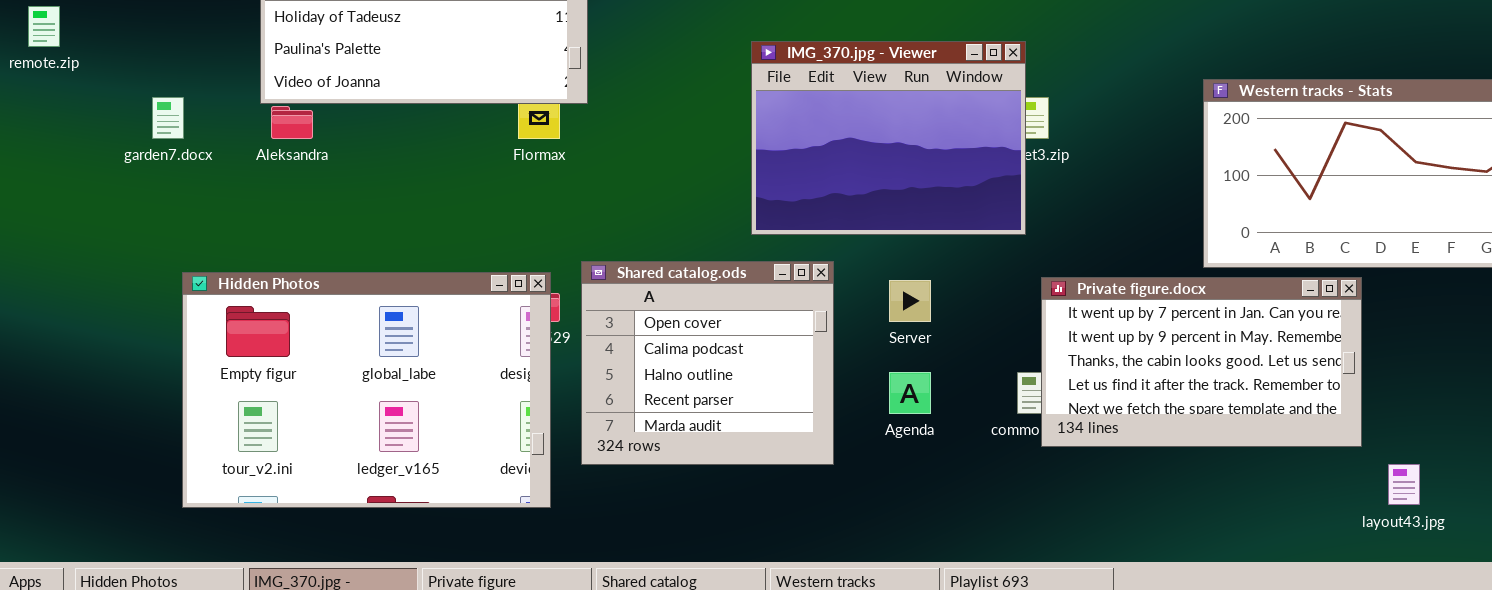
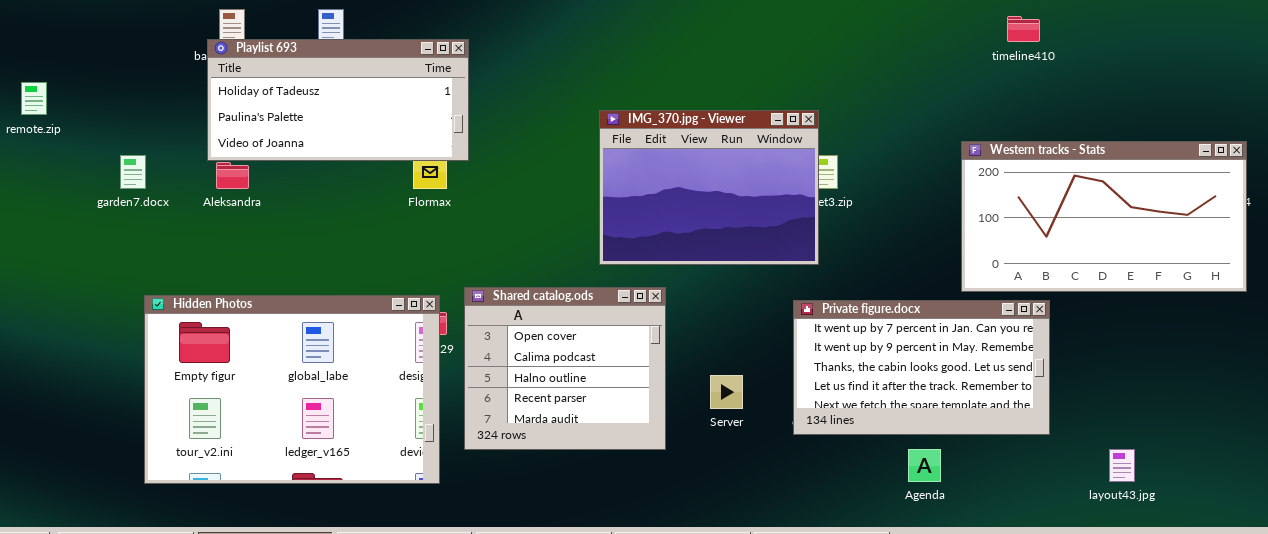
Private figure.docx: [1041,277,1362,447] -> [793,300,1050,435], moved
Server: [889,280,931,322] -> [710,375,743,409], moved
Agenda: [889,372,931,414] -> [908,449,941,482], moved

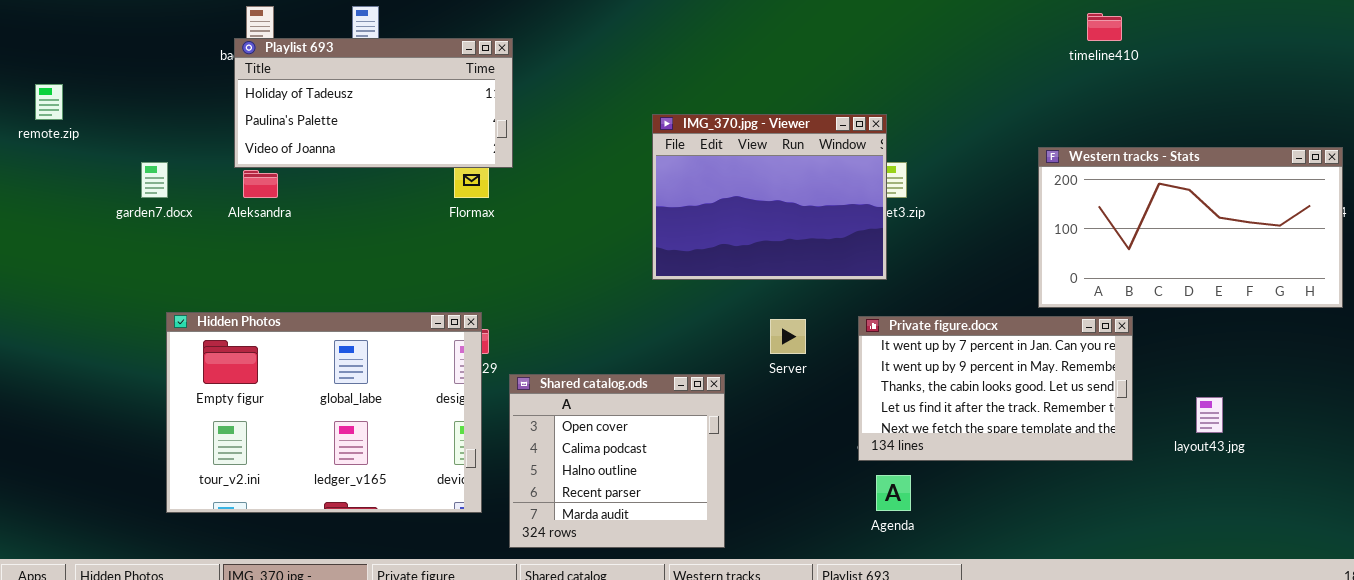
Shared catalog.ods: [464,287,666,450] -> [509,374,725,548], moved
Server: [710,375,743,409] -> [770,319,806,354], moved
Agenda: [908,449,941,482] -> [876,475,911,511], moved
layout43.jpg: [1109,449,1135,482] -> [1196,397,1223,433], moved

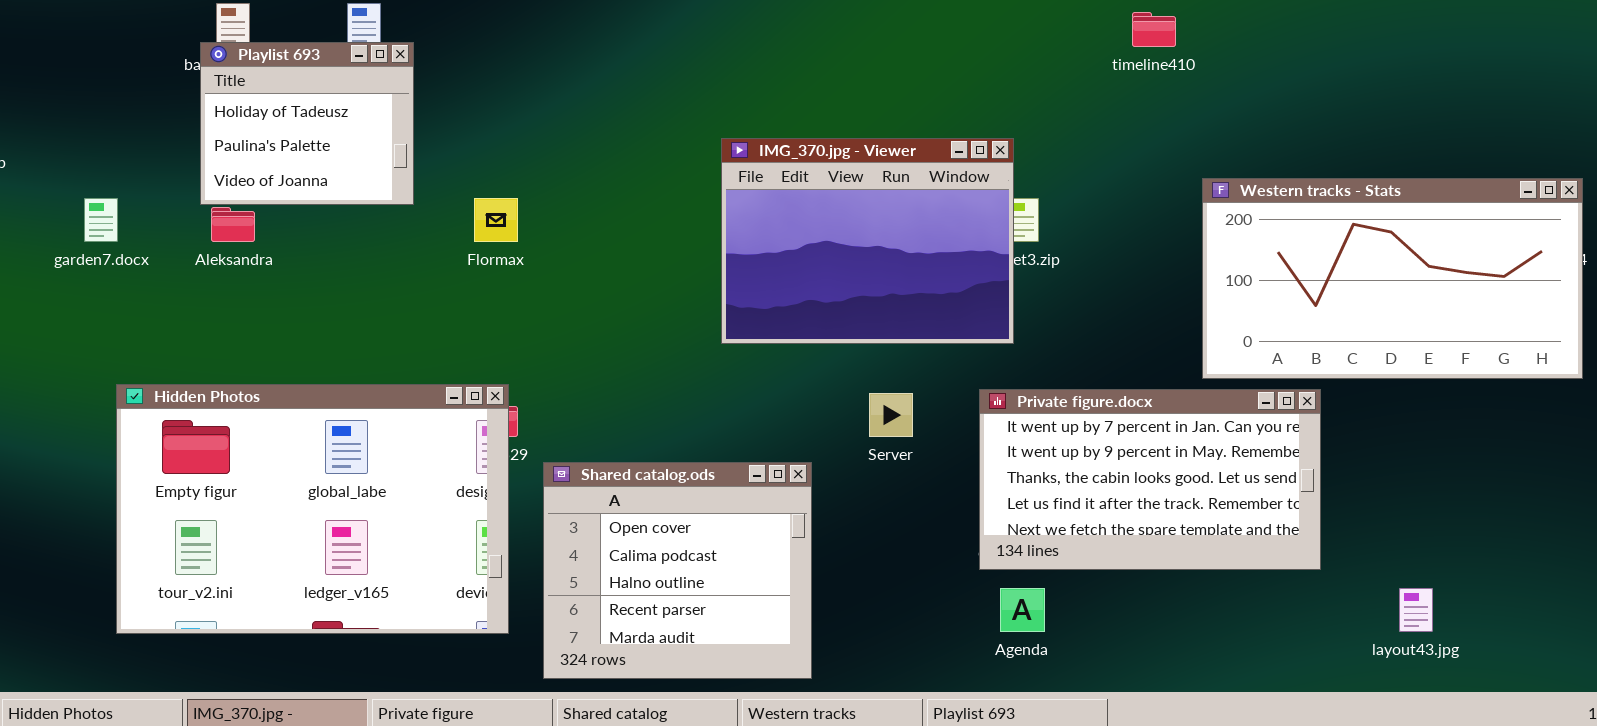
timeline410: [1087,13,1122,41] -> [1132,12,1176,47], moved
Playlist 693: [234,38,513,168] -> [200,42,414,205], resized
layout43.jpg: [1196,397,1223,433] -> [1399,588,1433,632], moved

